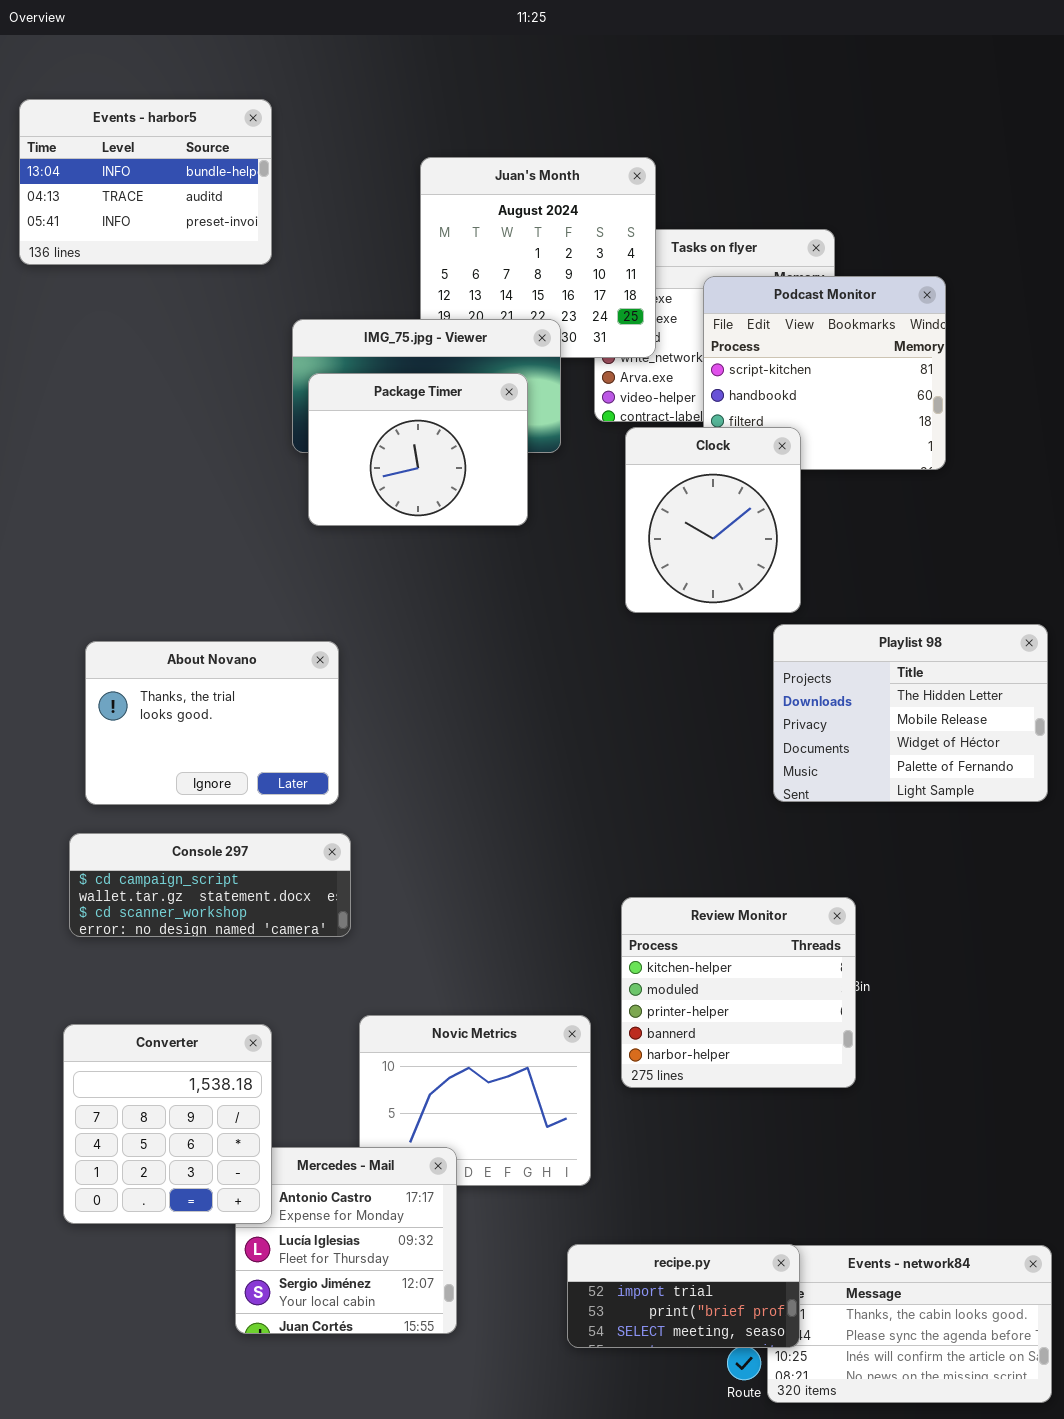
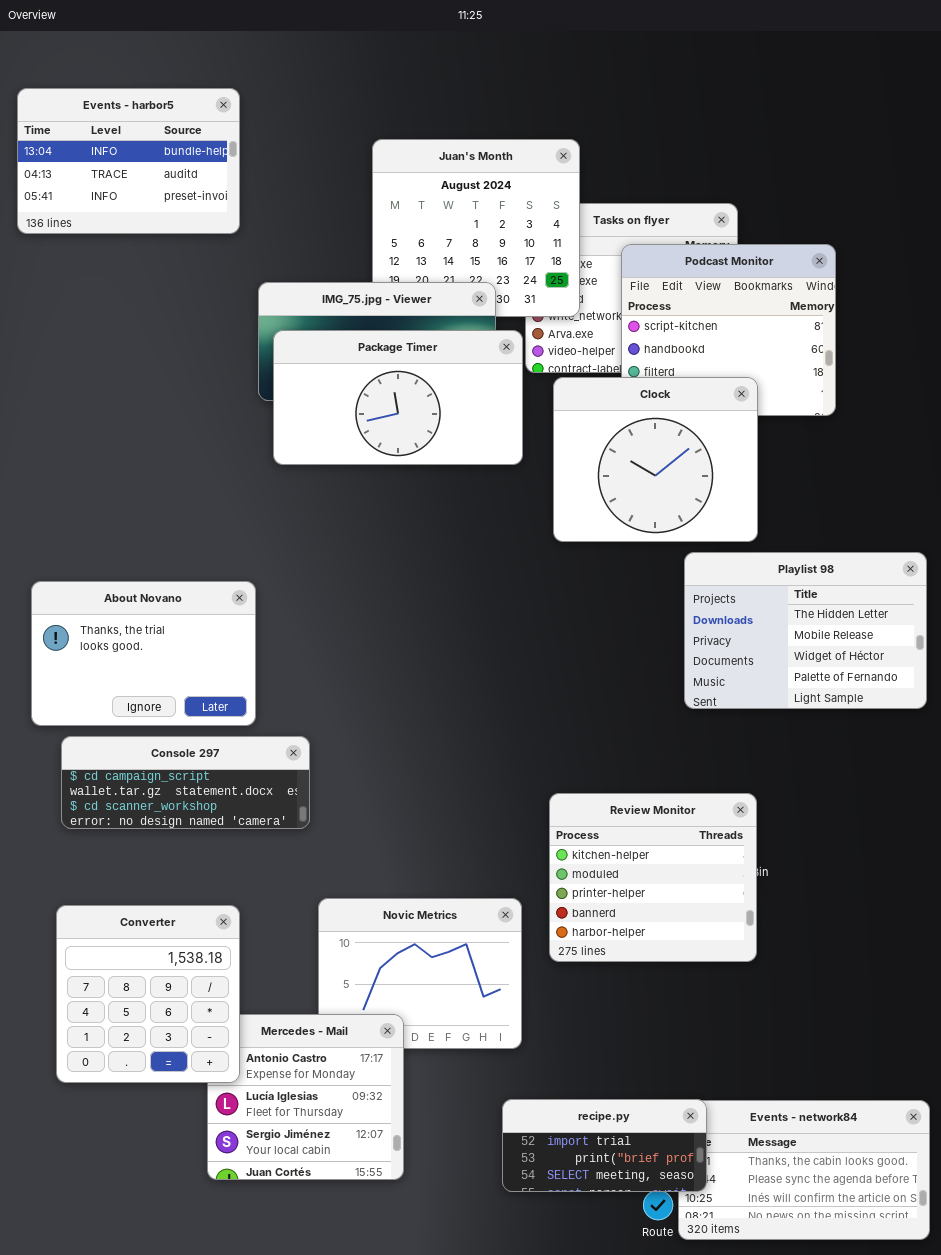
Package Timer: [308,373,528,526] -> [273,330,523,465], resized
Clock: [625,427,801,613] -> [553,377,758,542], resized
About Novano: [85,641,339,805] -> [31,581,256,726], moved

